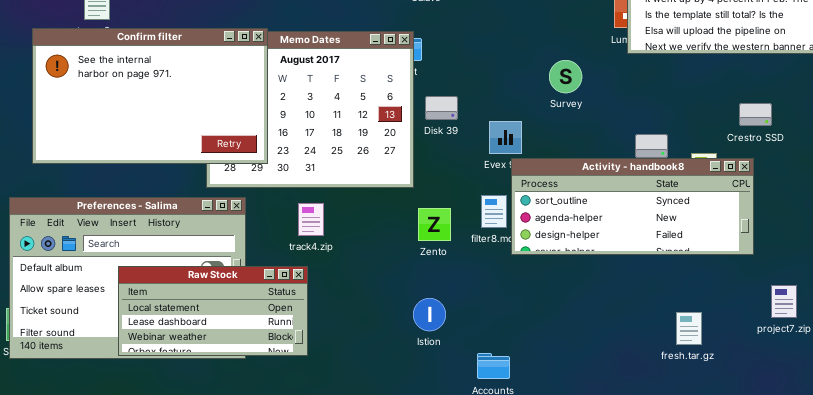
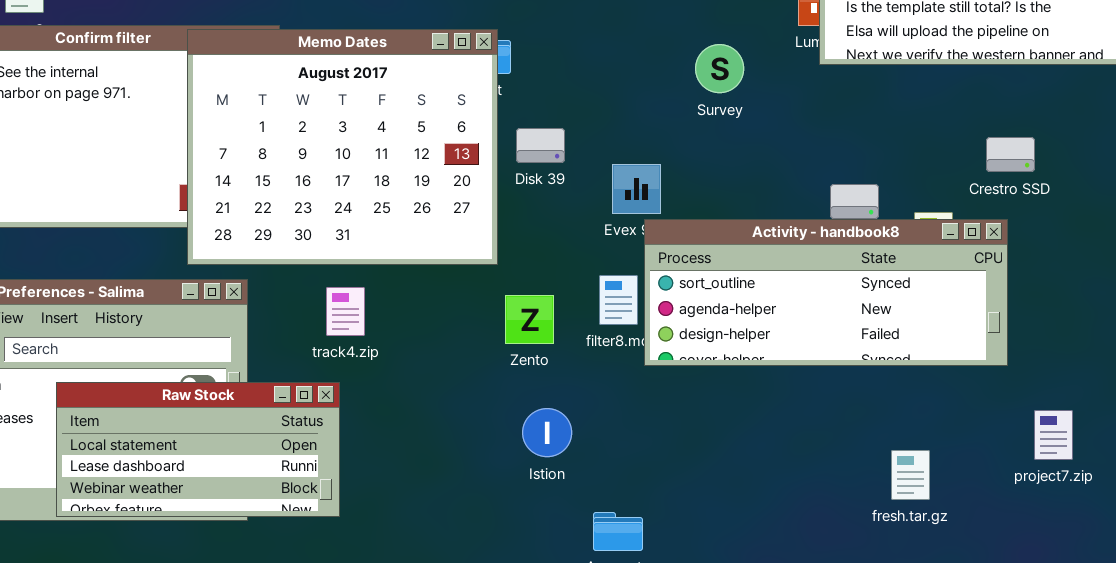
Memo Dates: [206,31,414,188] -> [187,29,498,265], raised
Survey: [549,60,582,93] -> [695,44,744,93], moved
Istion: [413,298,446,331] -> [522,408,572,457], moved

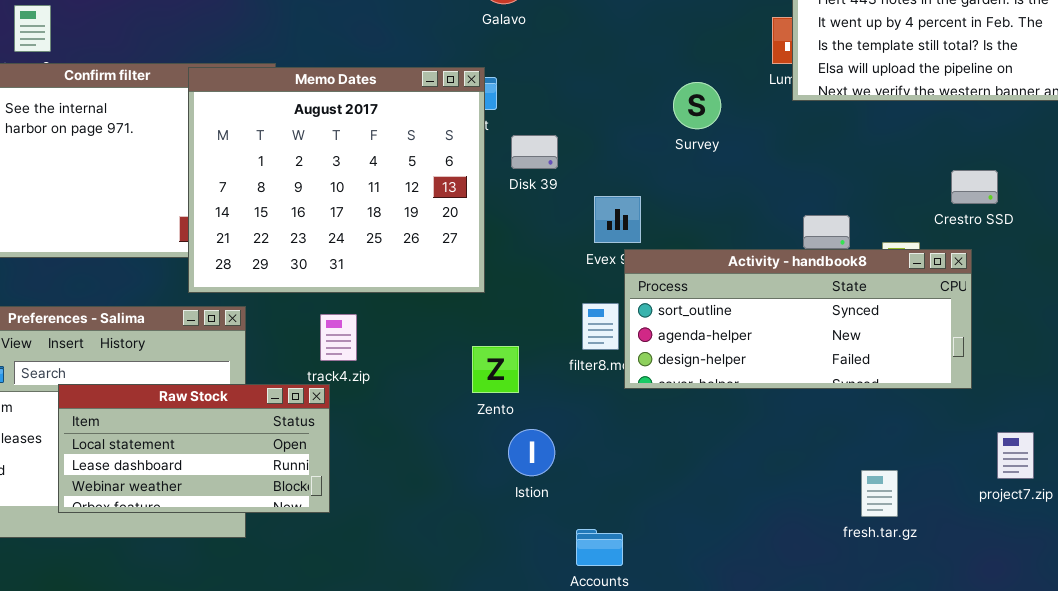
Disk 39: [516,128,565,163] -> [511,135,558,169], moved
Zento: [505,295,554,344] -> [472,346,519,393], moved
Raw Stock: [56,382,340,517] -> [58,384,330,513], moved

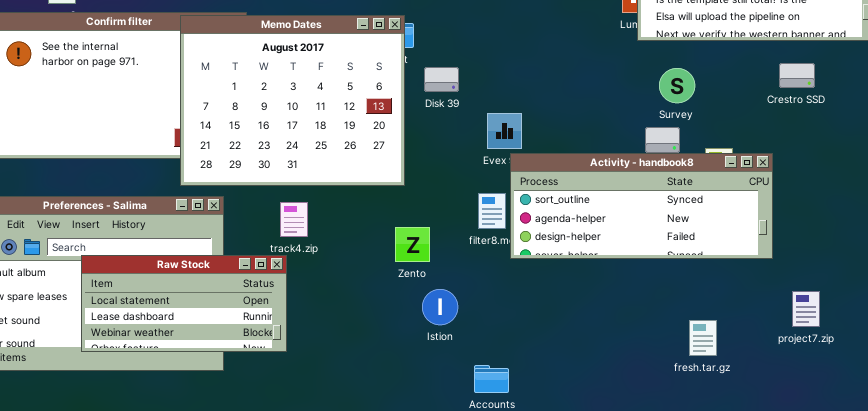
Survey: [673,82,721,129] -> [659,68,695,103], moved
Crestro SSD: [951,170,998,204] -> [779,63,815,88], moved

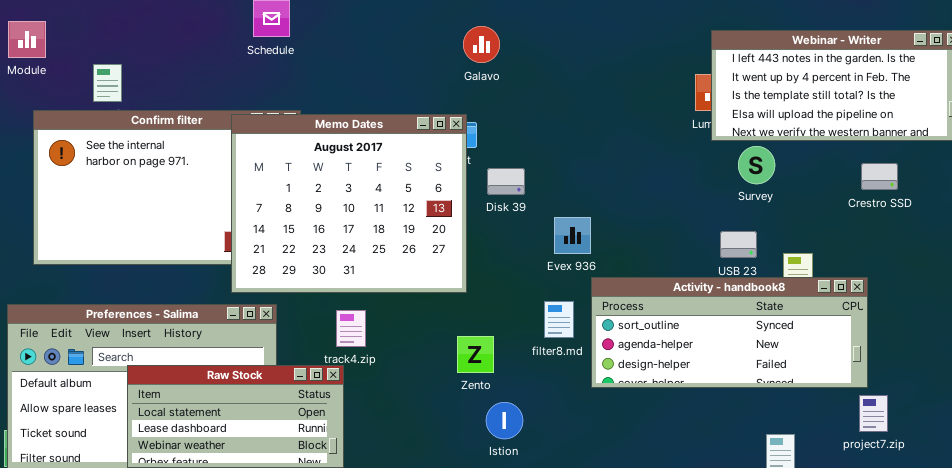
Survey: [659,68,695,103] -> [738,146,775,184], moved
Activity - handbook8: [510,153,773,259] -> [591,277,868,388], moved
project7.zip: [792,291,820,327] -> [859,395,888,432], moved

